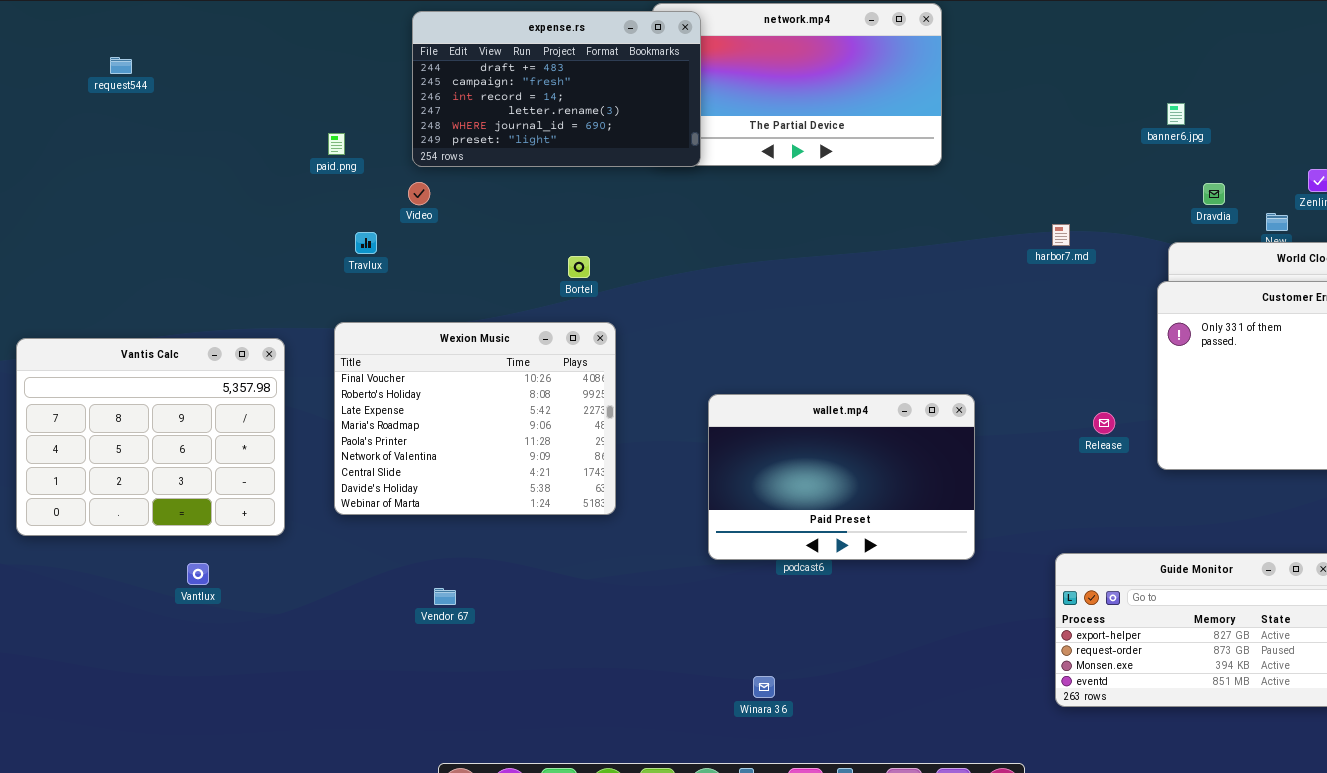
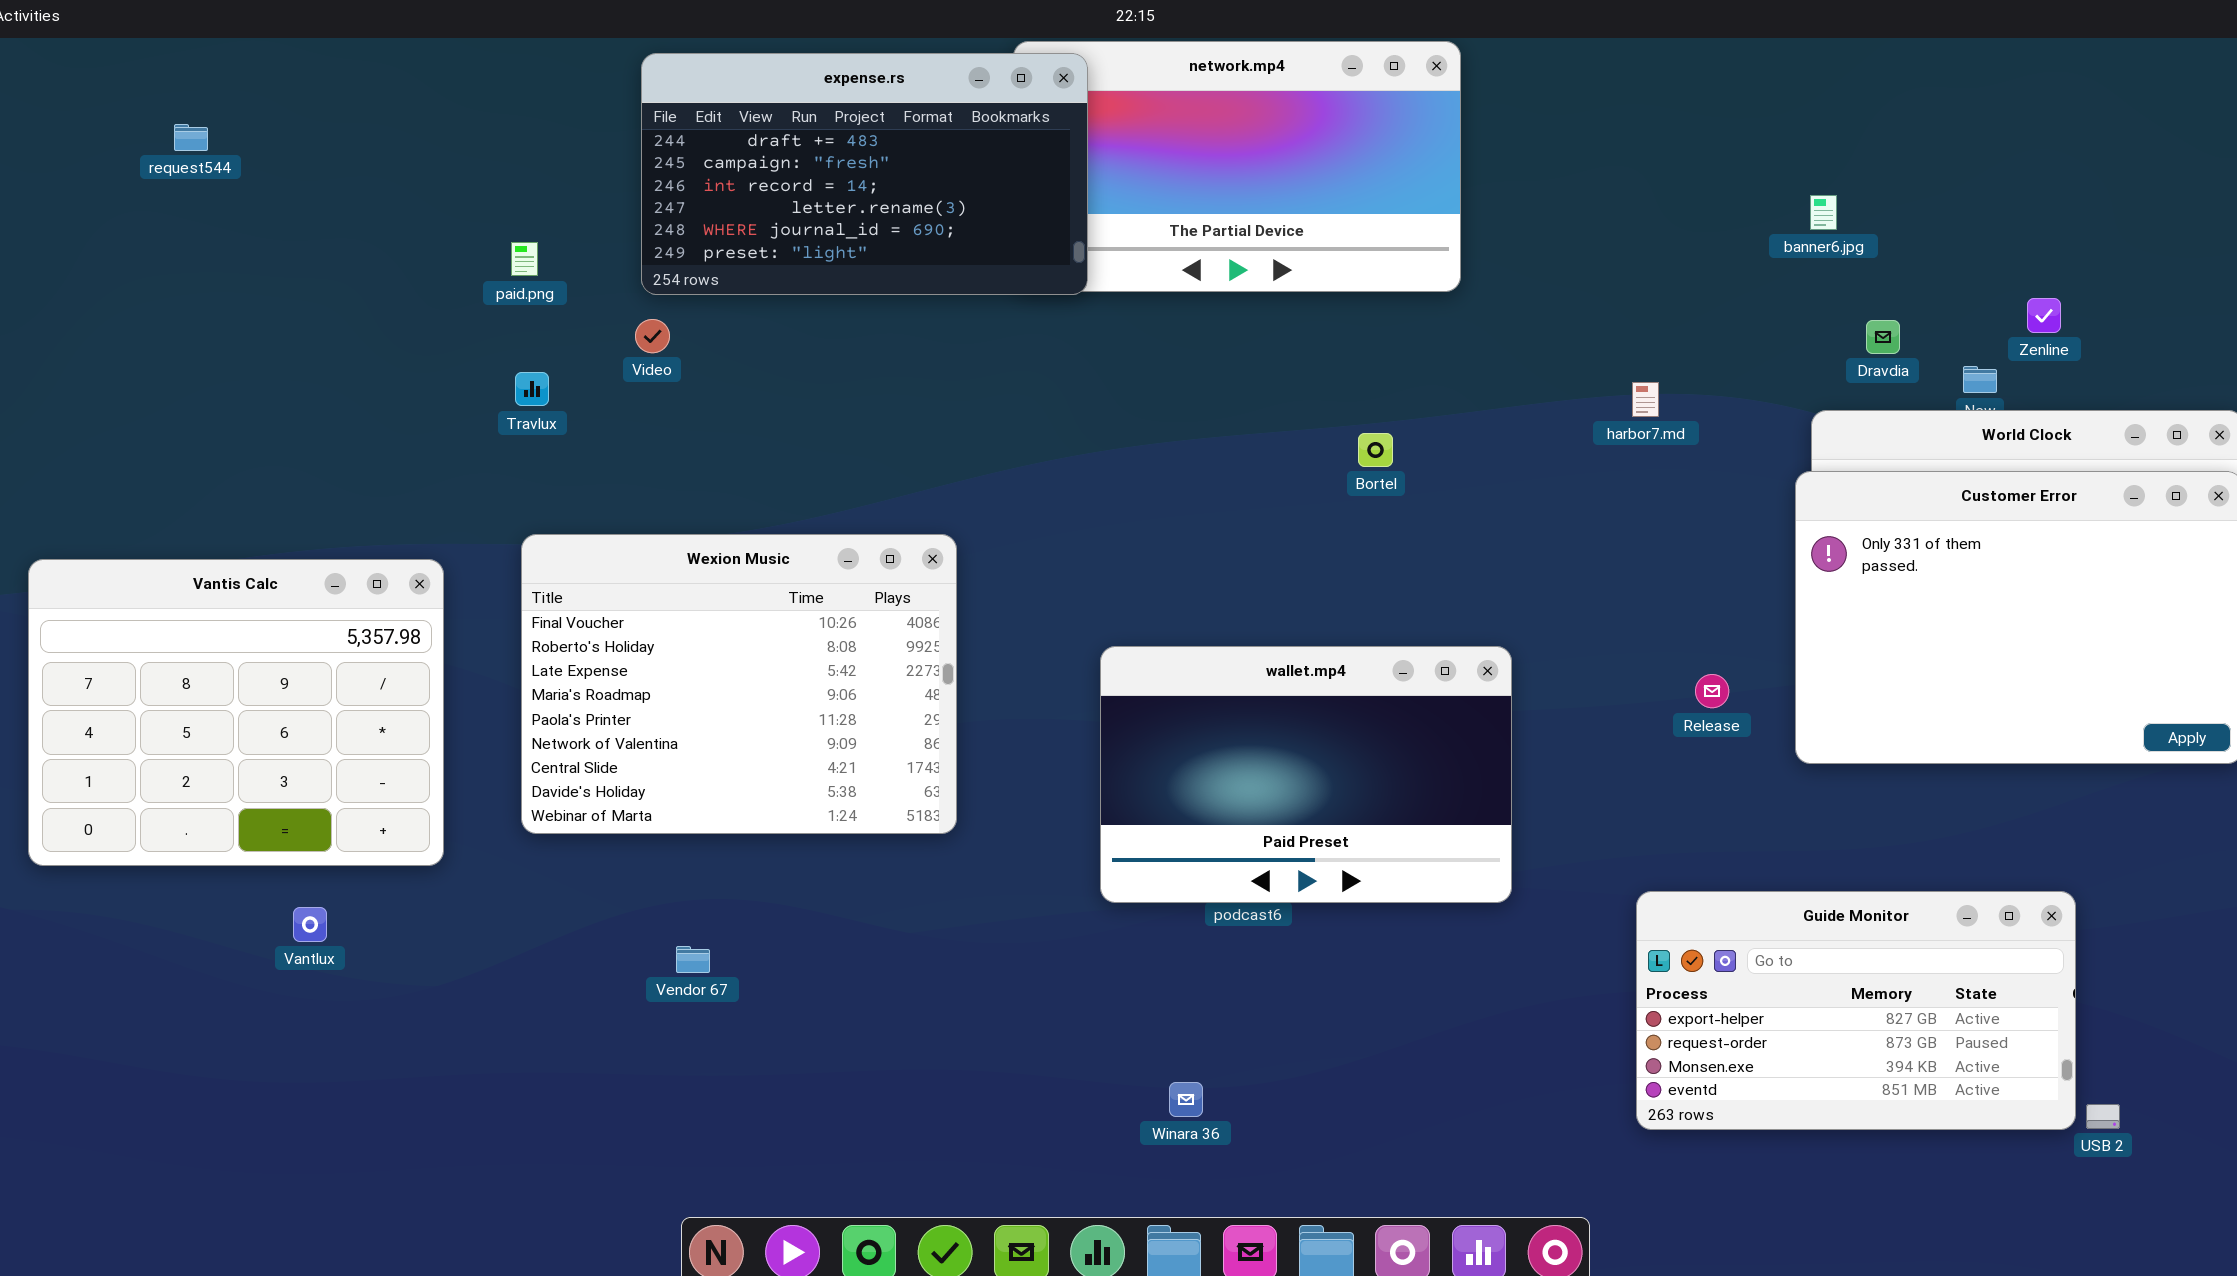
Travlux: [355,232,377,254] -> [515,372,549,406], moved
Bortel: [568,256,590,278] -> [1358,433,1393,467], moved

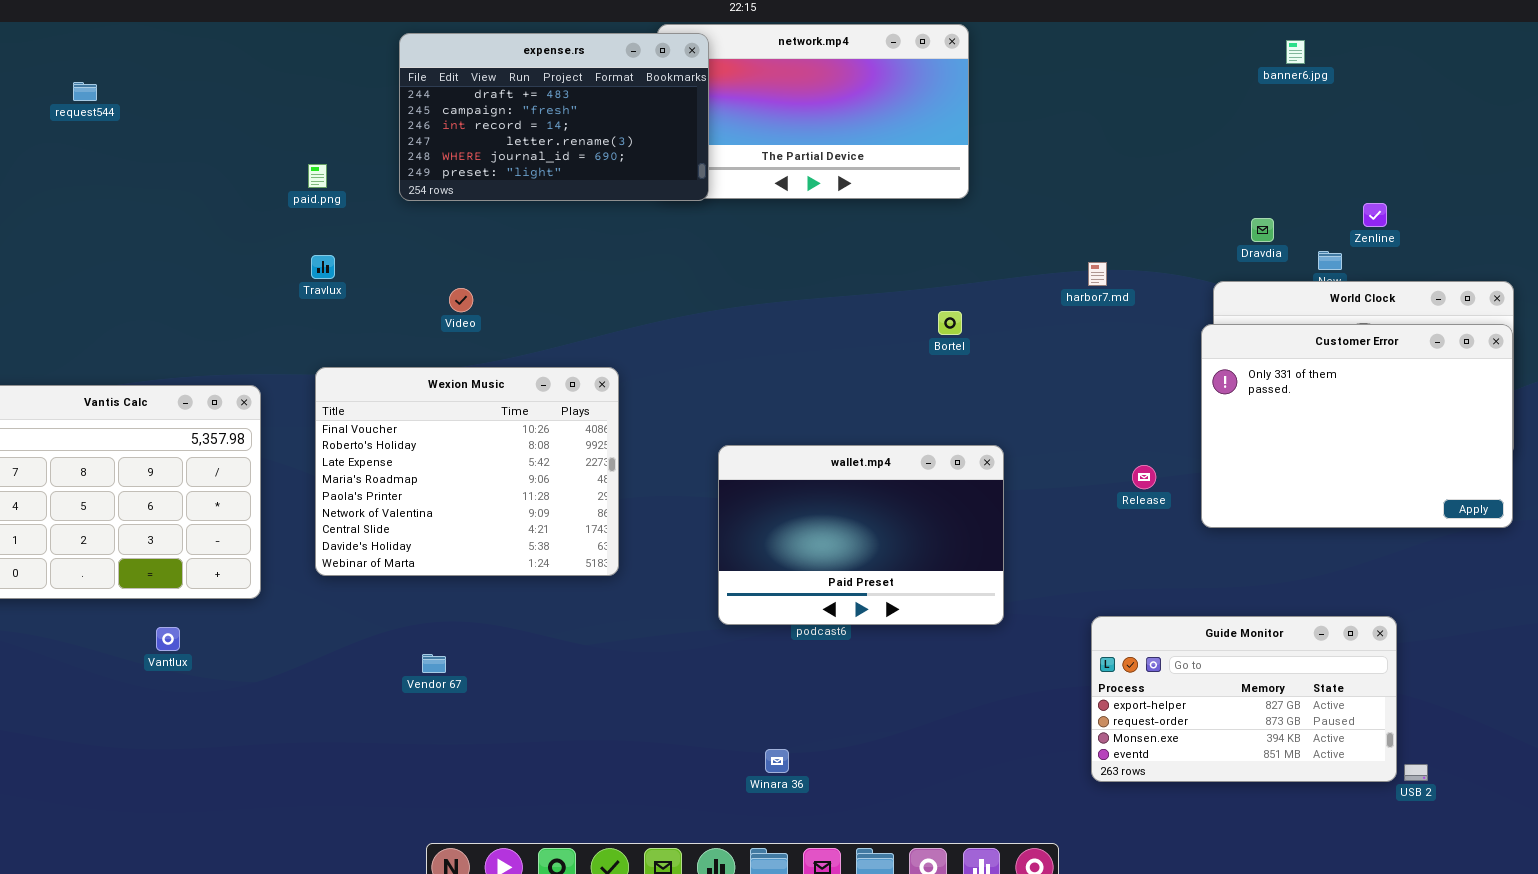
banner6.jpg: [1810,195,1837,230] -> [1286,40,1305,64], moved
Video: [635,319,670,353] -> [449,288,473,312], moved
Bortel: [1358,433,1393,467] -> [938,311,962,335], moved

